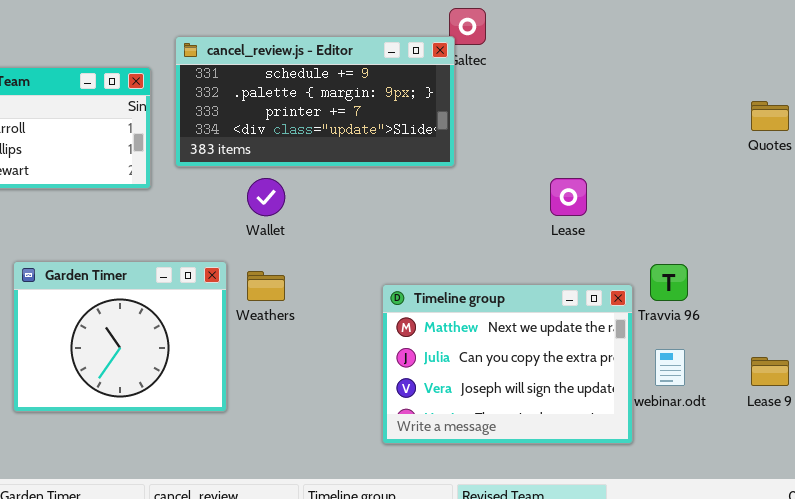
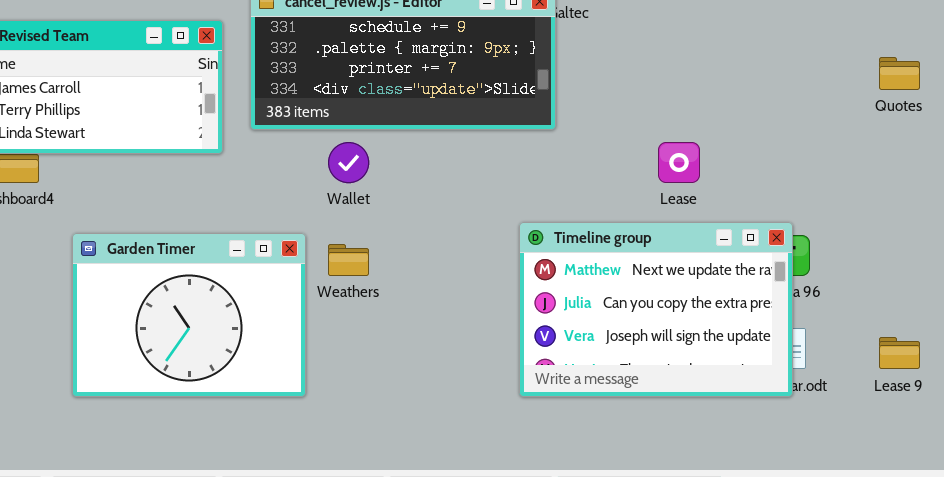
Timeline group: [382,284,633,444] -> [519,222,793,397], moved

